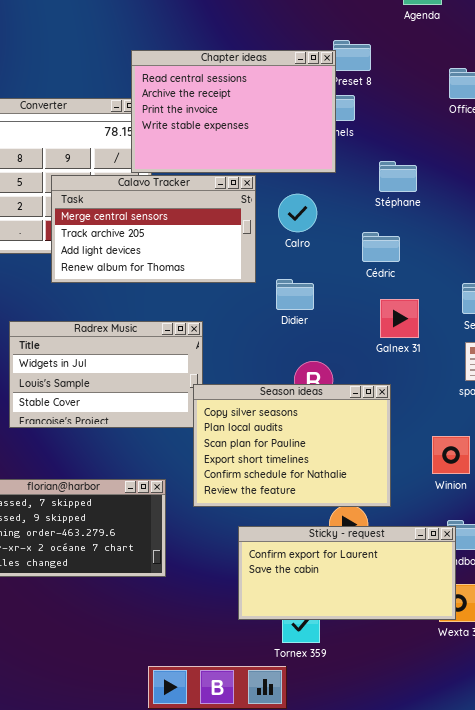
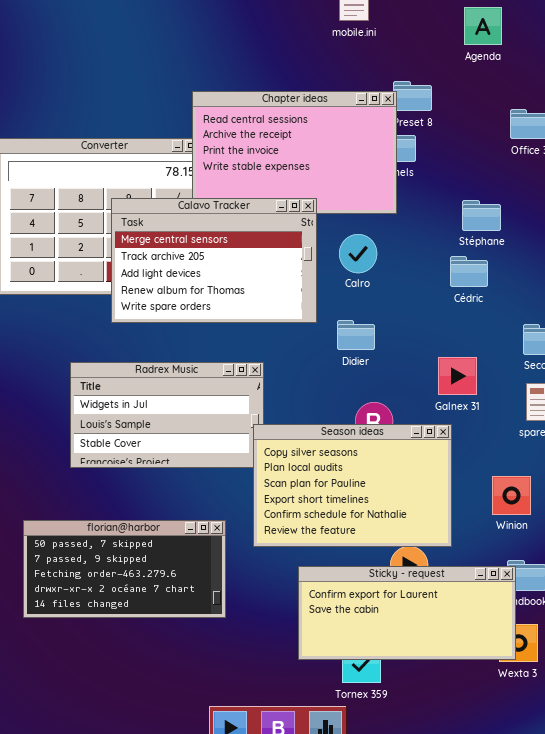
Stéphane: [379,161,417,192] -> [462,200,501,231], moved
Calavo Tracker: [51,175,256,283] -> [111,198,317,323], resized
Cédric: [362,232,400,262] -> [450,256,488,287], moved
Galnex 31: [380,299,419,338] -> [438,357,477,395], moved

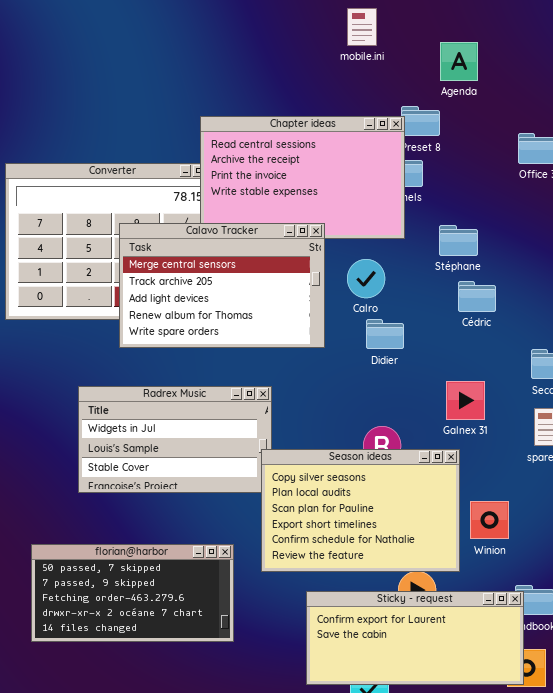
Agenda: [464,7,502,45] -> [440,42,478,81], moved
Stéphane: [462,200,501,231] -> [439,225,478,256], moved
Didier: [337,320,375,350] -> [366,319,404,349], moved
Winion: [492,476,531,515] -> [470,501,509,539], moved

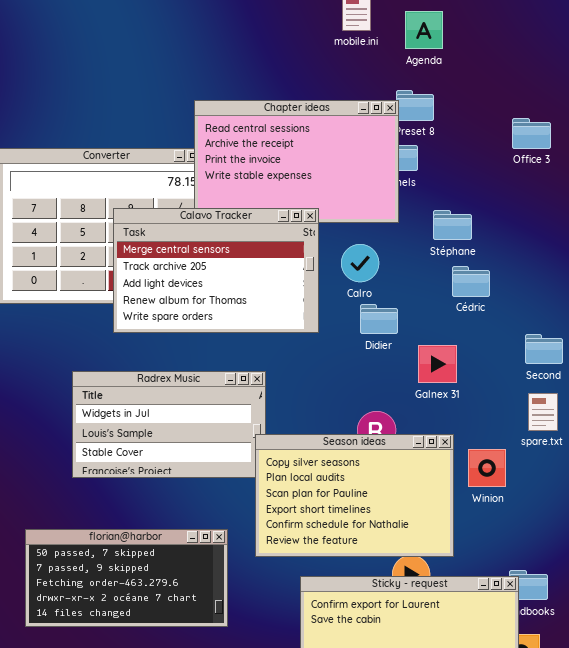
Agenda: [440,42,478,81] -> [405,11,443,49], moved
Galnex 31: [446,381,485,420] -> [418,345,457,383], moved
Winion: [470,501,509,539] -> [468,449,506,487], moved

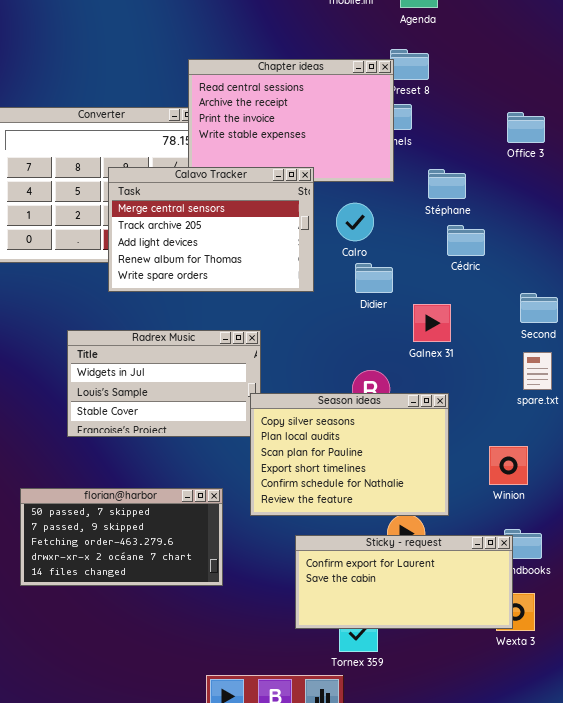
Office 3: [512,118,551,149] -> [507,112,545,143], moved
Winion: [468,449,506,487] -> [489,446,528,485], moved

